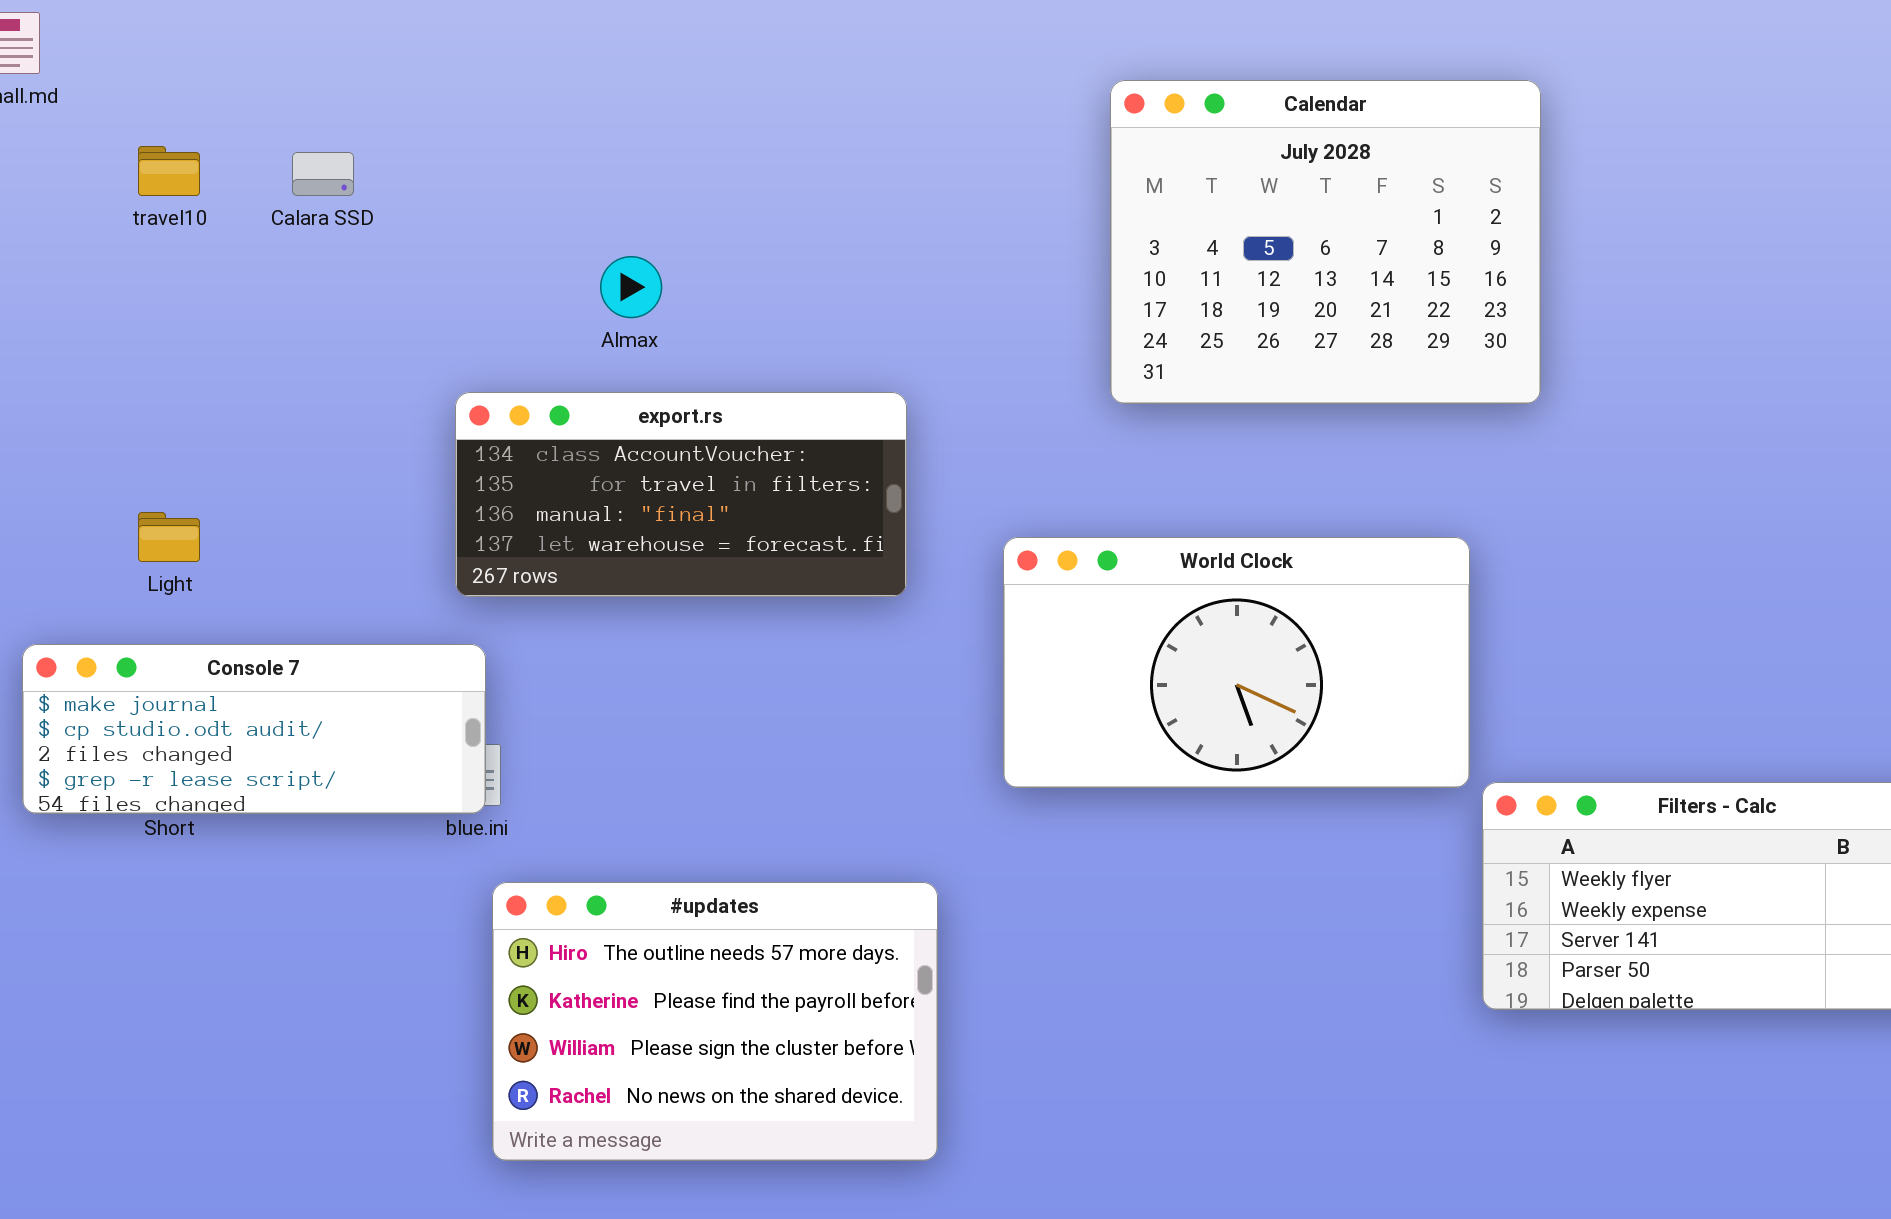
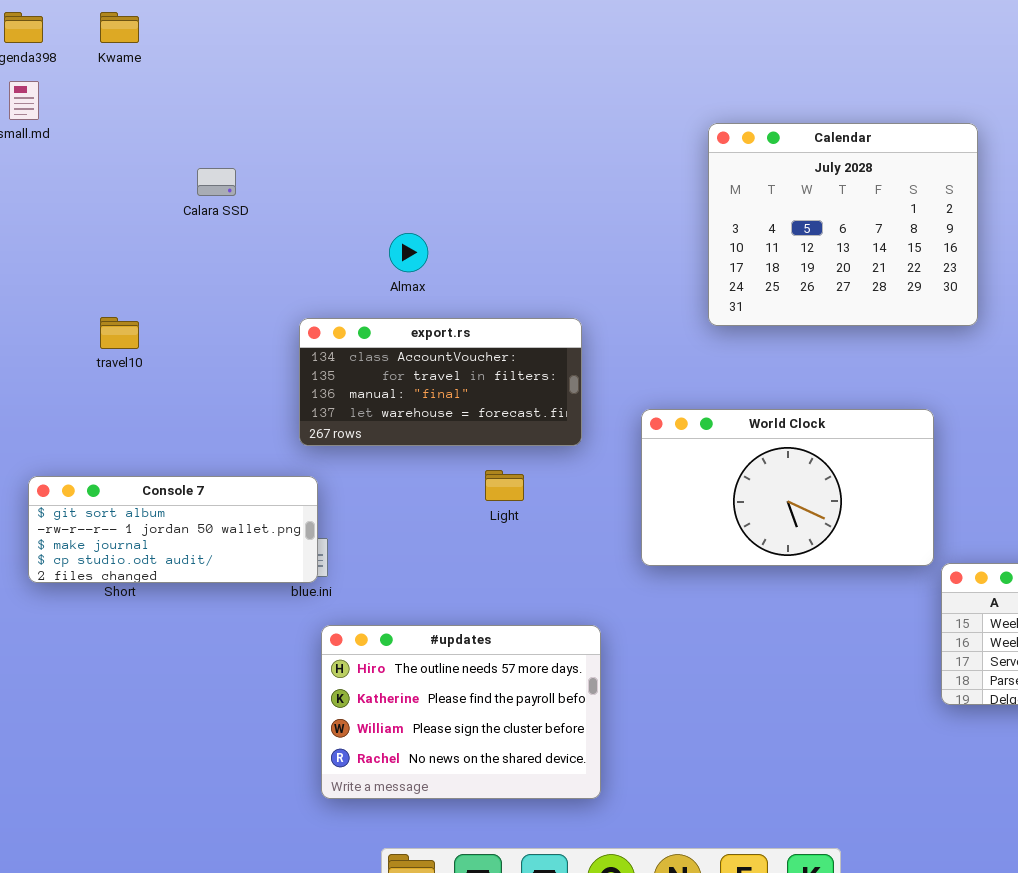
travel10: [138,146,200,196] -> [100,317,139,349], moved
Light: [138,512,200,562] -> [485,470,524,501], moved
Console 7: [22,644,486,814] -> [28,476,318,583], scrolled up 2 rows

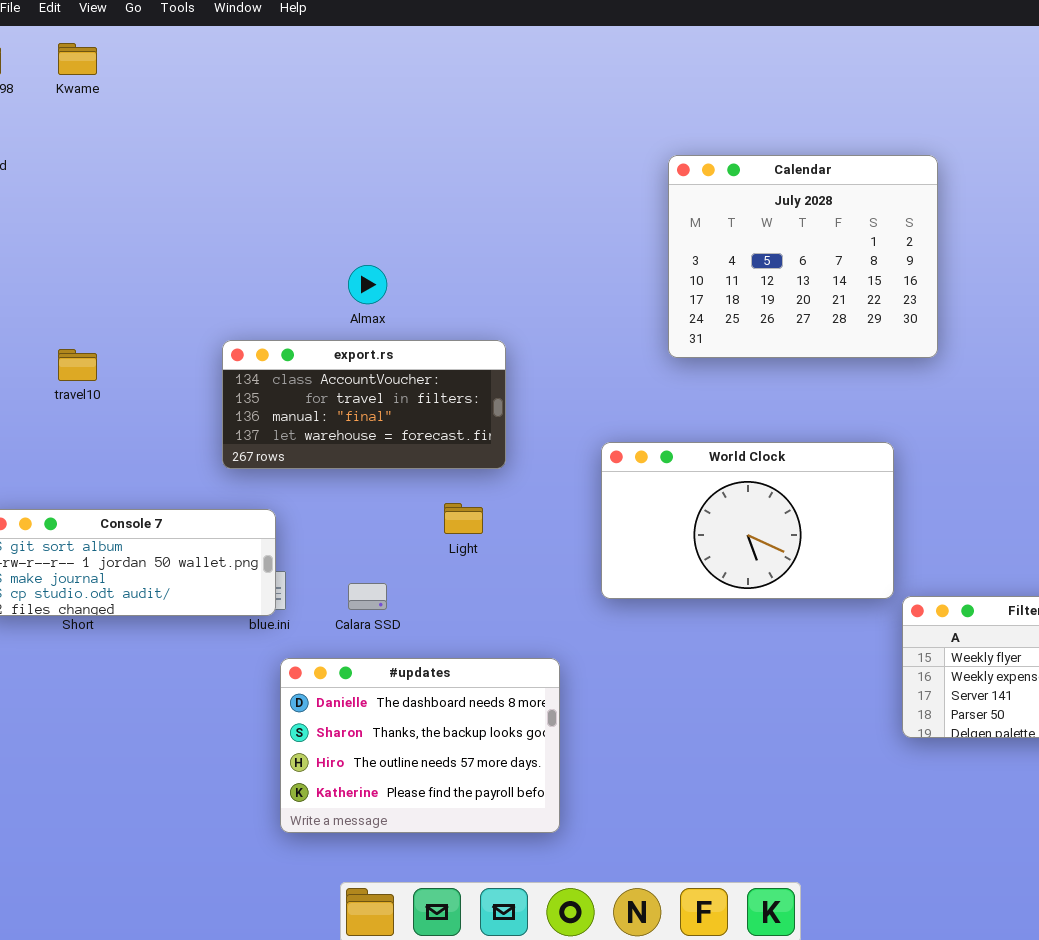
Calara SSD: [197,168,236,196] -> [348,583,387,610], moved
export.rs: [299,318,582,446] -> [222,340,506,469], moved
#updates: [321,625,601,799] -> [280,658,560,833], scrolled up 2 rows

